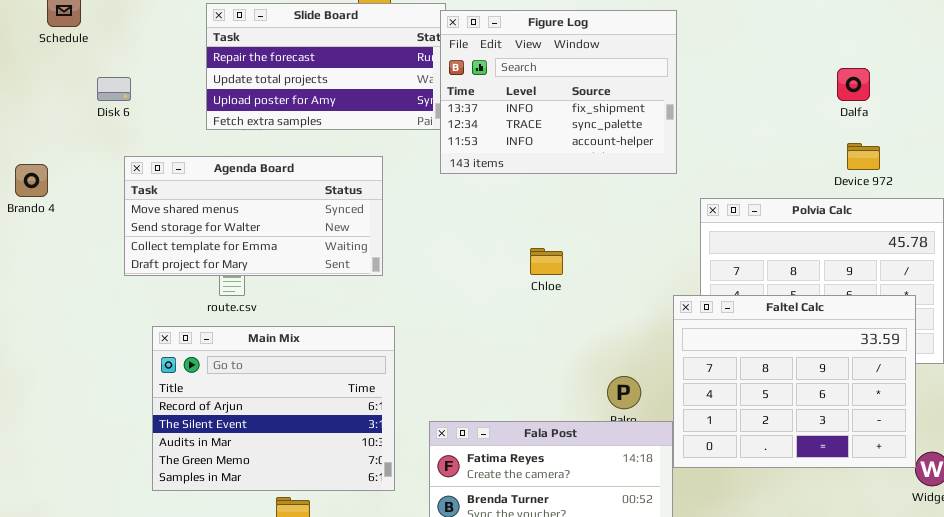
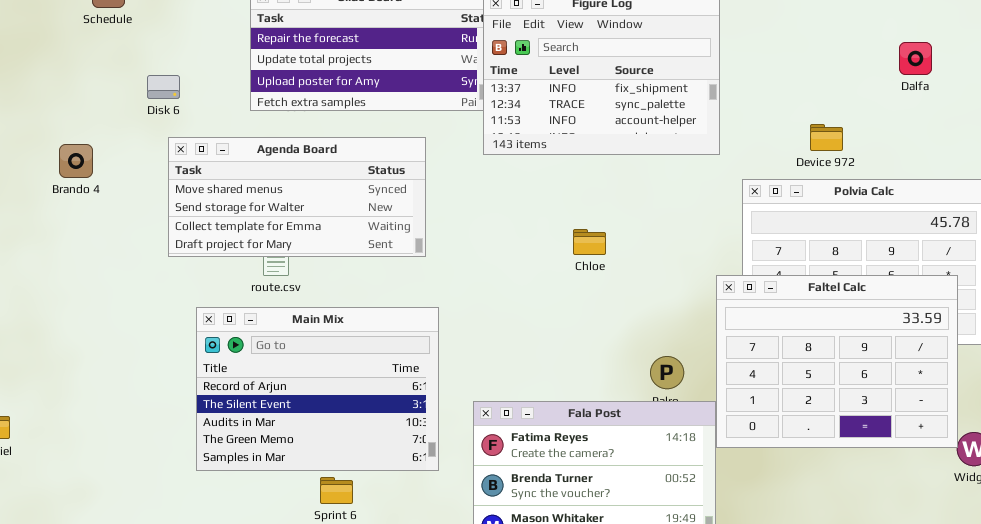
Dalfa: [837,68,870,101] -> [899,42,932,75], moved
Disk 6: [97,77,131,101] -> [147,75,180,99], moved
Device 972: [847,143,880,170] -> [810,124,843,151], moved

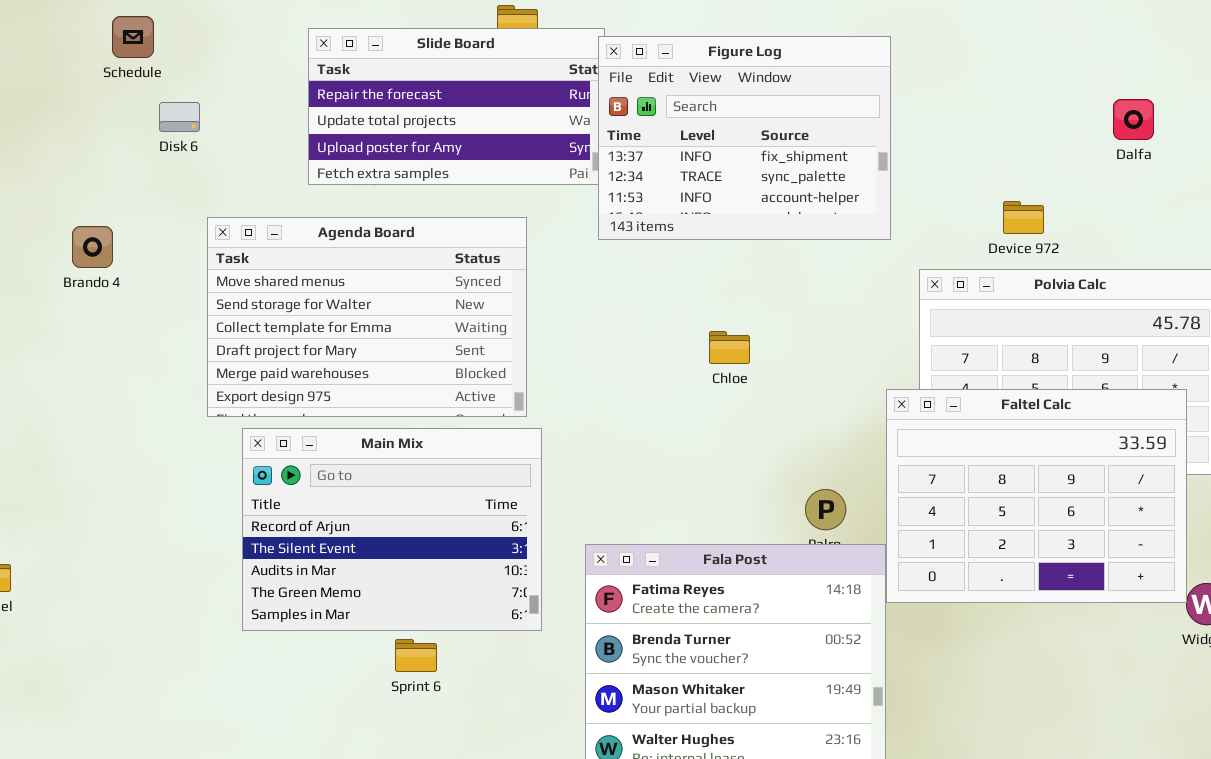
Disk 6: [147,75,180,99] -> [159,102,200,132], moved
Agenda Board: [168,137,426,257] -> [207,217,527,417], resized

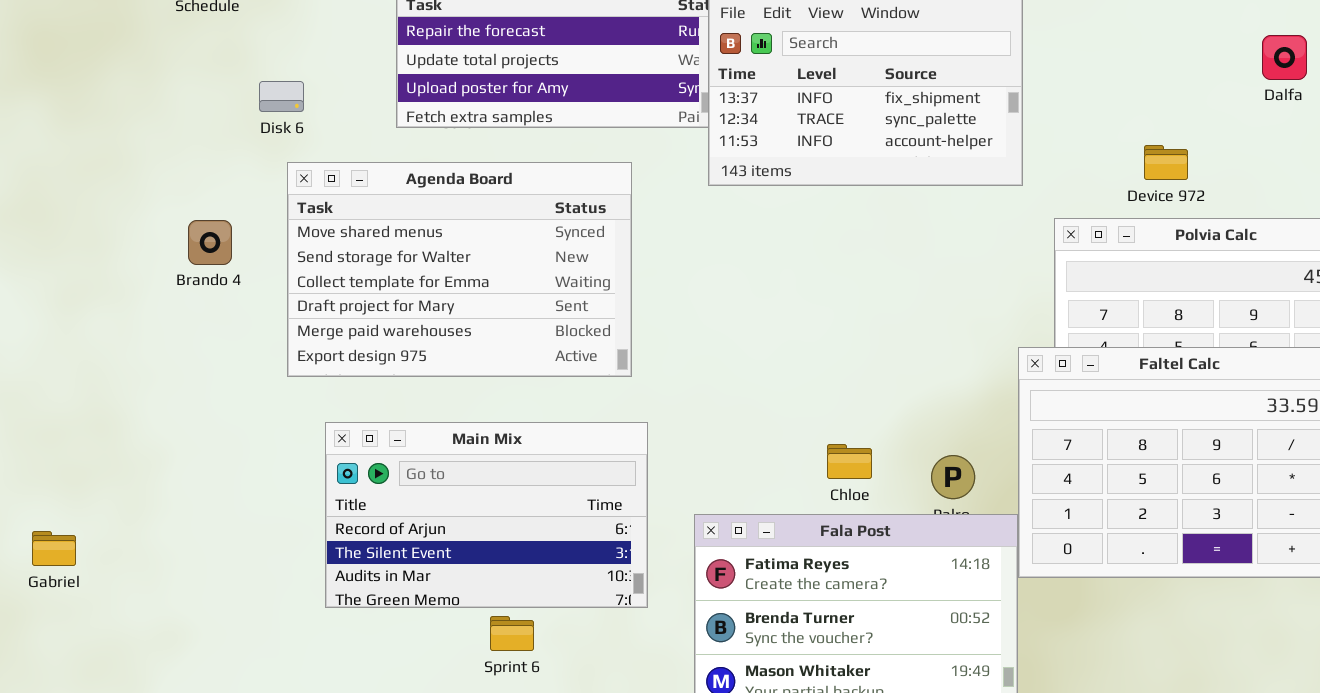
Disk 6: [159,102,200,132] -> [259,81,304,112], moved
Brando 4: [72,226,113,268] -> [188,220,232,265], moved
Chloe: [709,331,750,364] -> [827,444,872,479], moved
Main Mix: [242,428,542,631] -> [325,422,648,608], resized

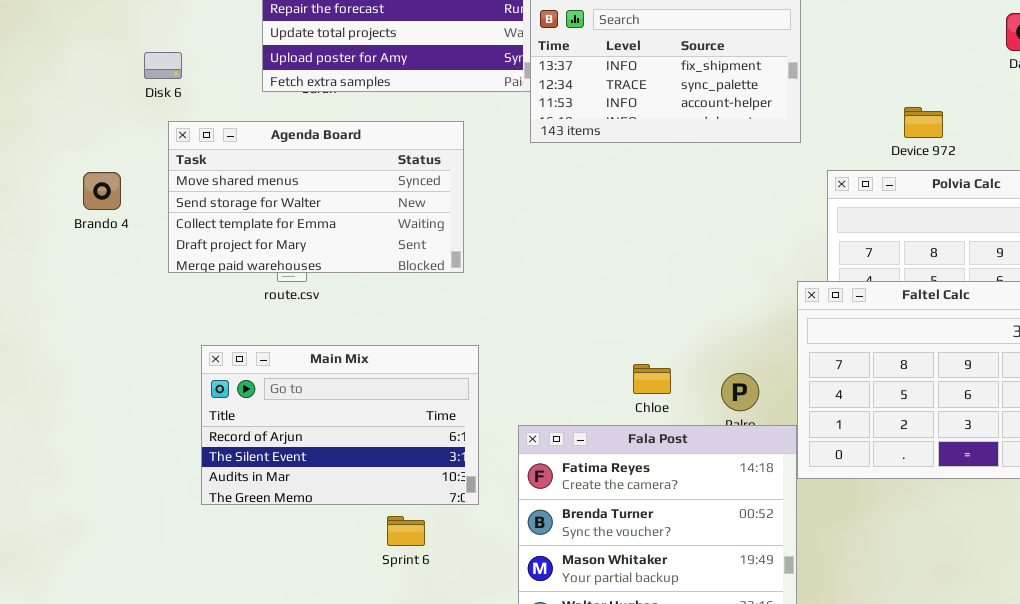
Agenda Board: [287,162,632,377] -> [168,121,464,273], resized
Sprint 6: [490,616,534,651] -> [387,516,425,546], moved

